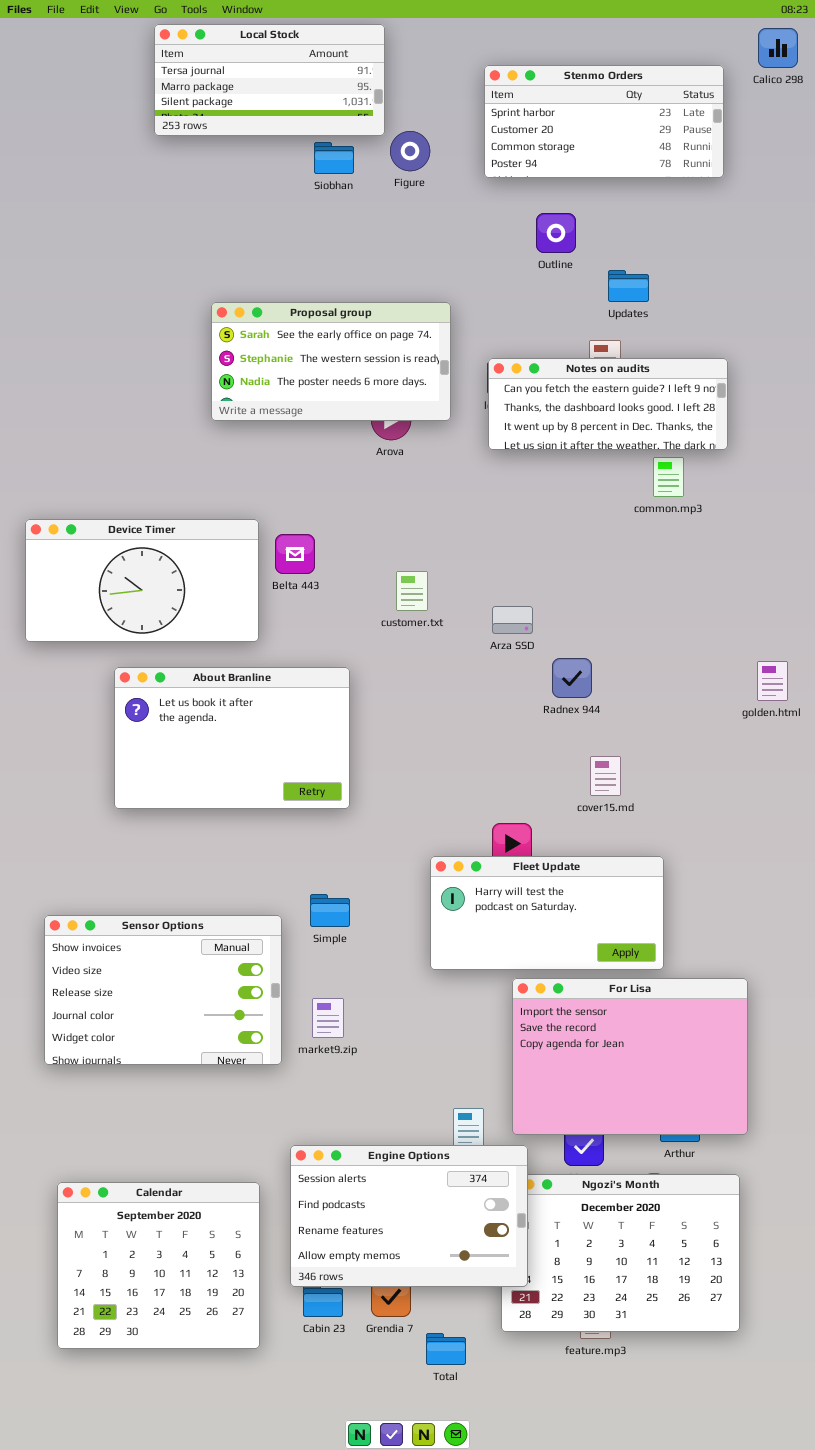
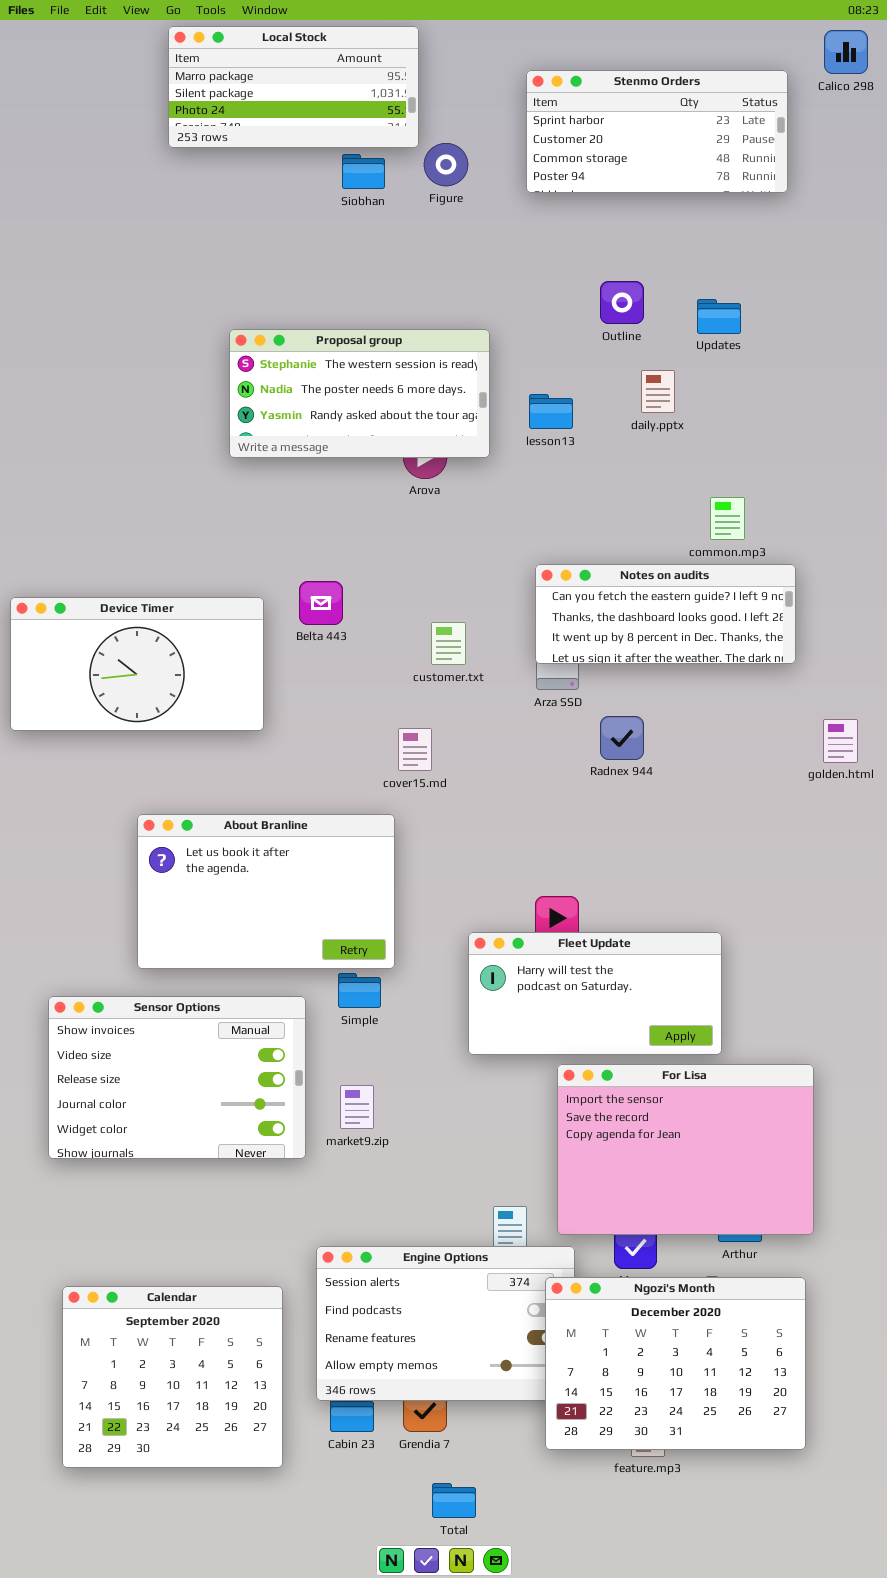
Local Stock: [154,24,385,136] -> [168,26,419,148], scrolled down 1 row
Outline: [536,213,576,253] -> [600,281,644,324], moved
Updates: [608,270,649,302] -> [697,299,741,334], moved
Proposal group: [211,302,451,421] -> [229,329,490,458], scrolled down 1 row
Notes on audits: [488,358,728,450] -> [535,564,796,664], moved
Device Timer: [25,519,259,642] -> [10,597,264,731], moved
About Branline: [114,667,350,809] -> [137,814,395,969], moved
cover15.md: [590,756,621,796] -> [398,728,432,771], moved
Ngozi's Month: [501,1174,740,1332] -> [545,1277,806,1450], raised
Total: [426,1333,466,1365] -> [432,1483,476,1518], moved

